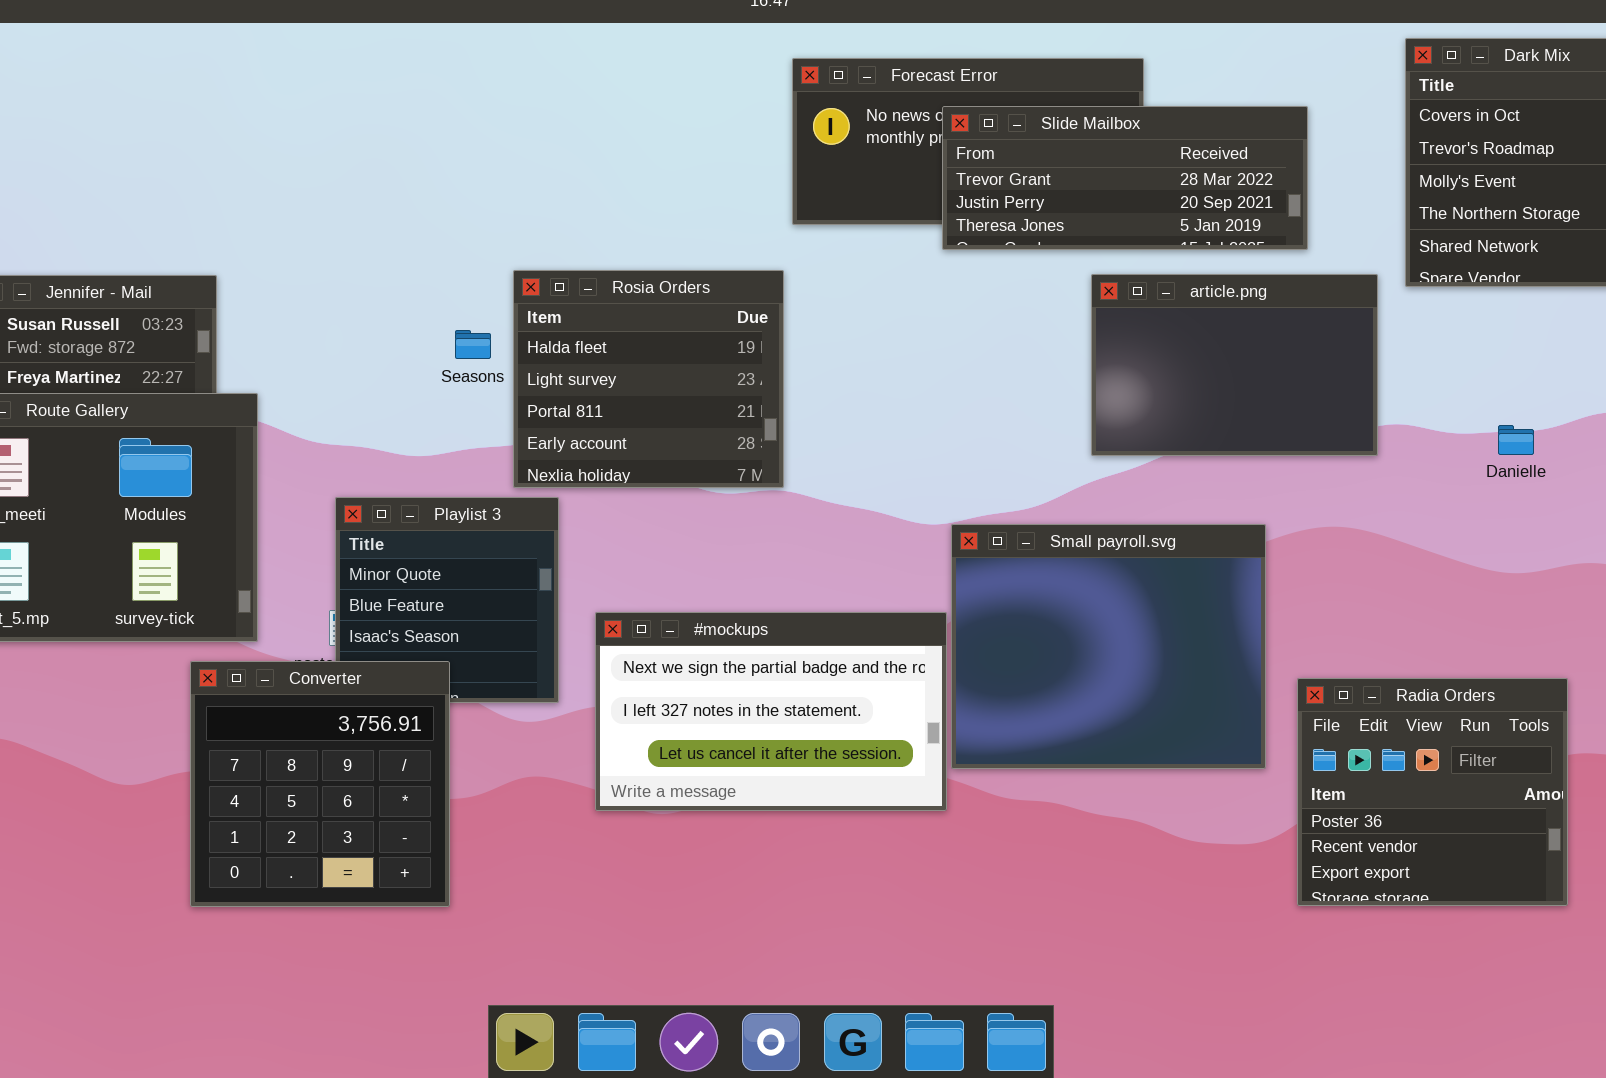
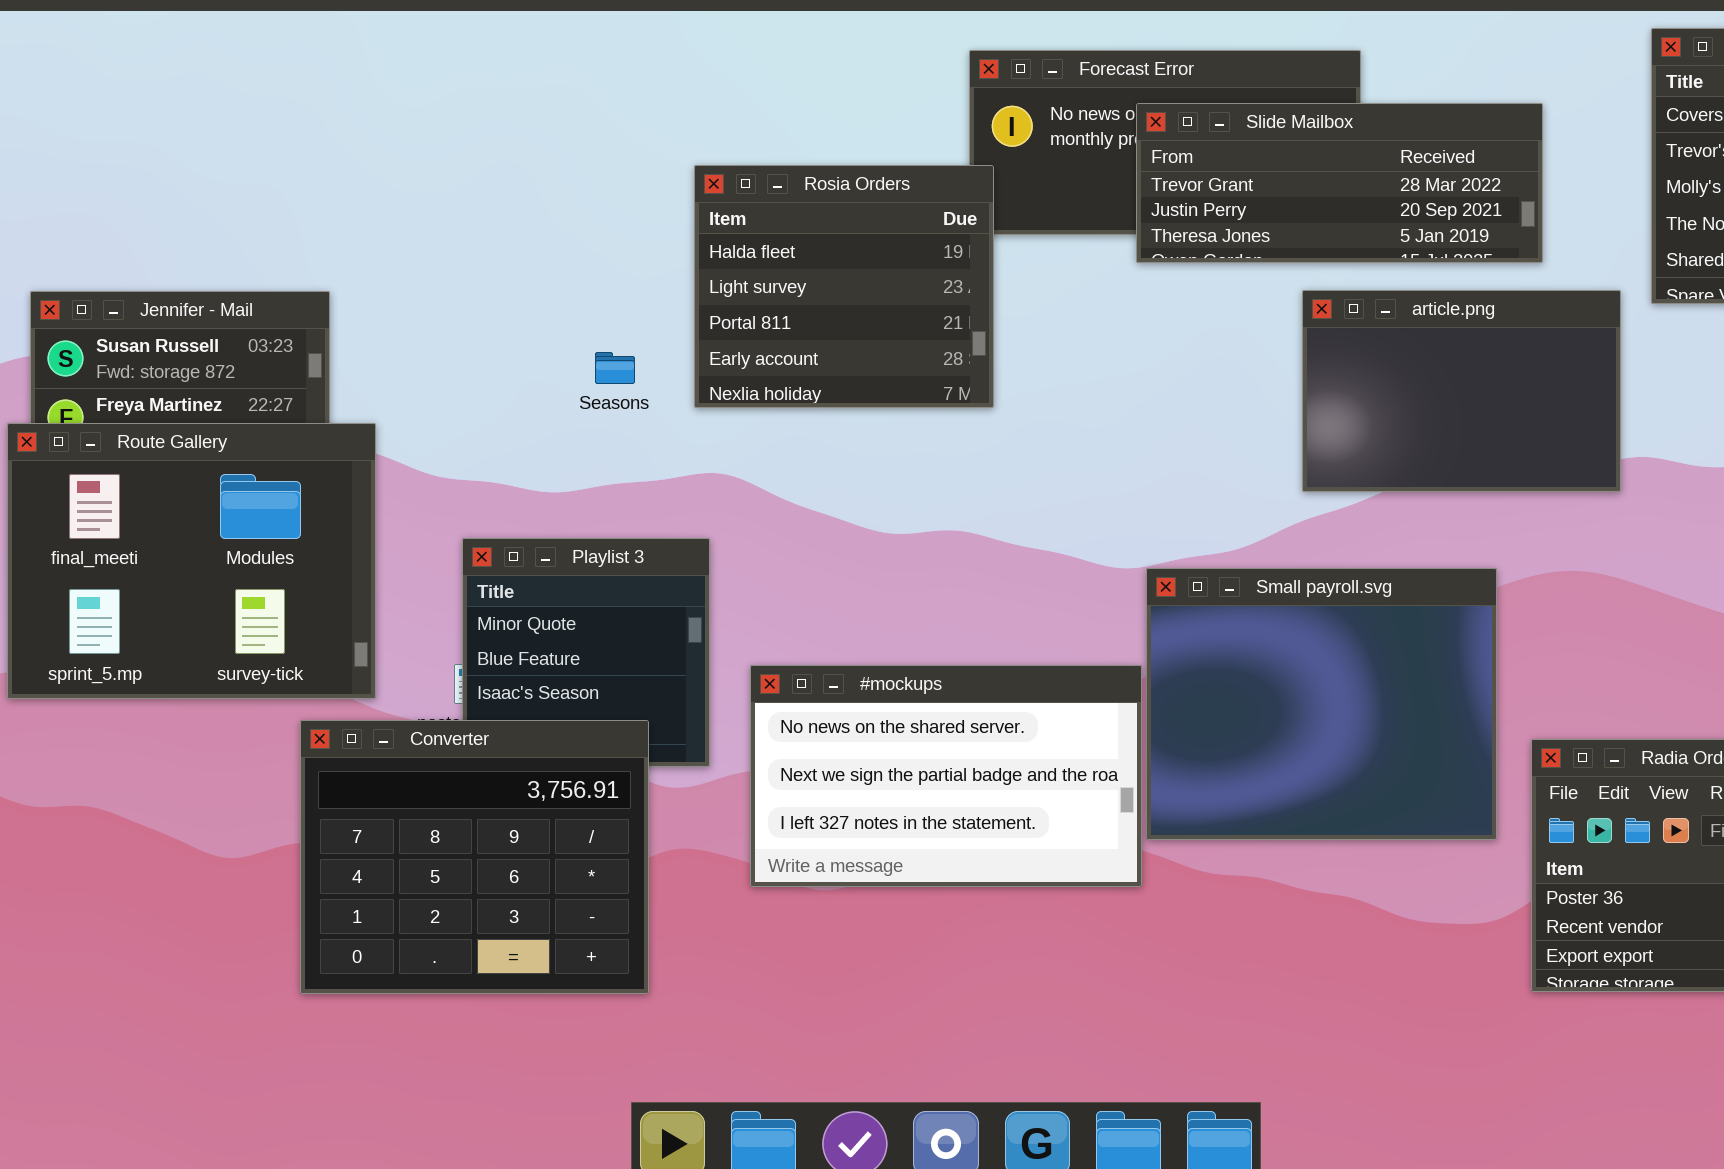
Rosia Orders: [513,270,784,488] -> [694,165,994,408], moved
#mockups: [595,612,947,811] -> [750,665,1142,887], scrolled up 1 row
Converter: [190,661,450,907] -> [300,720,649,994], resized

